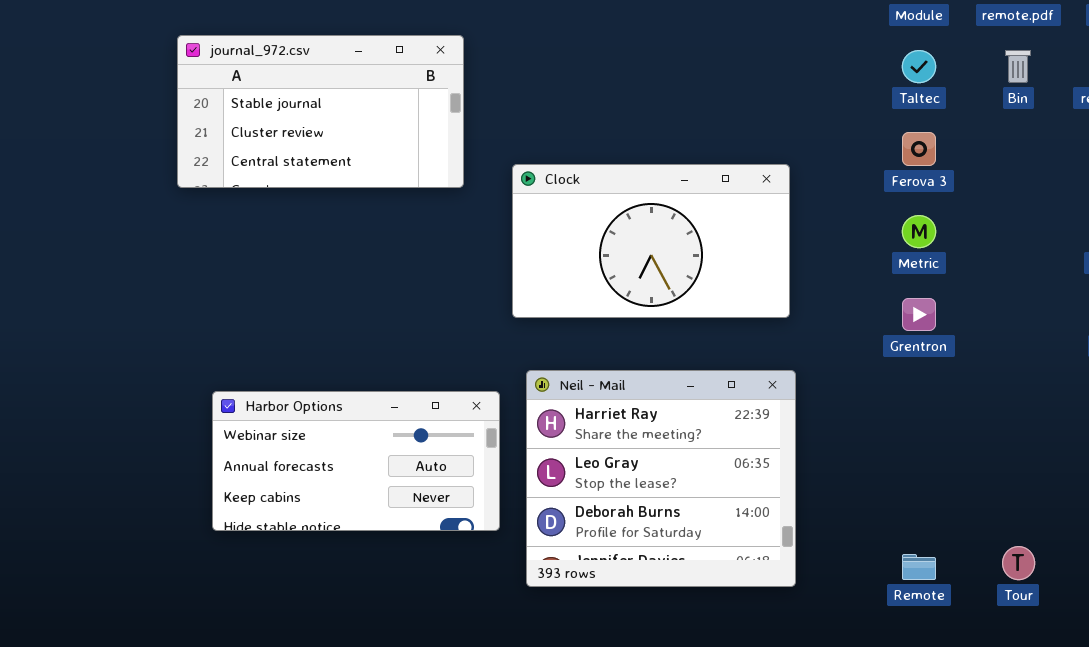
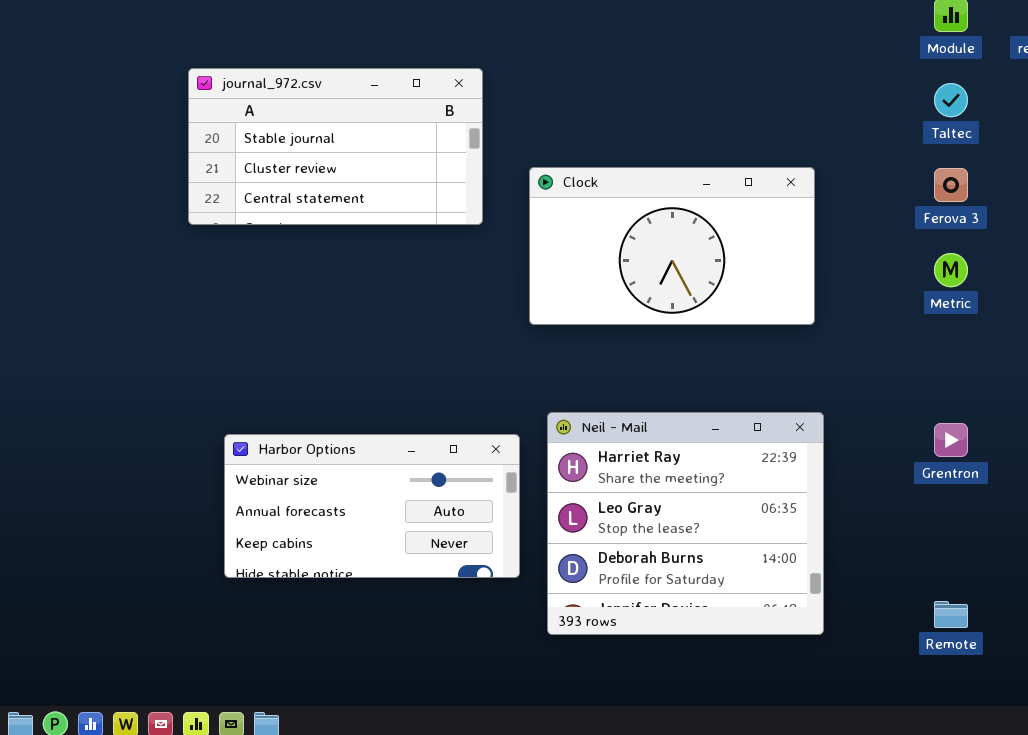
Clock: [512,164,790,318] -> [529,167,815,325], moved
Grentron: [902,298,936,331] -> [934,423,968,457], moved

